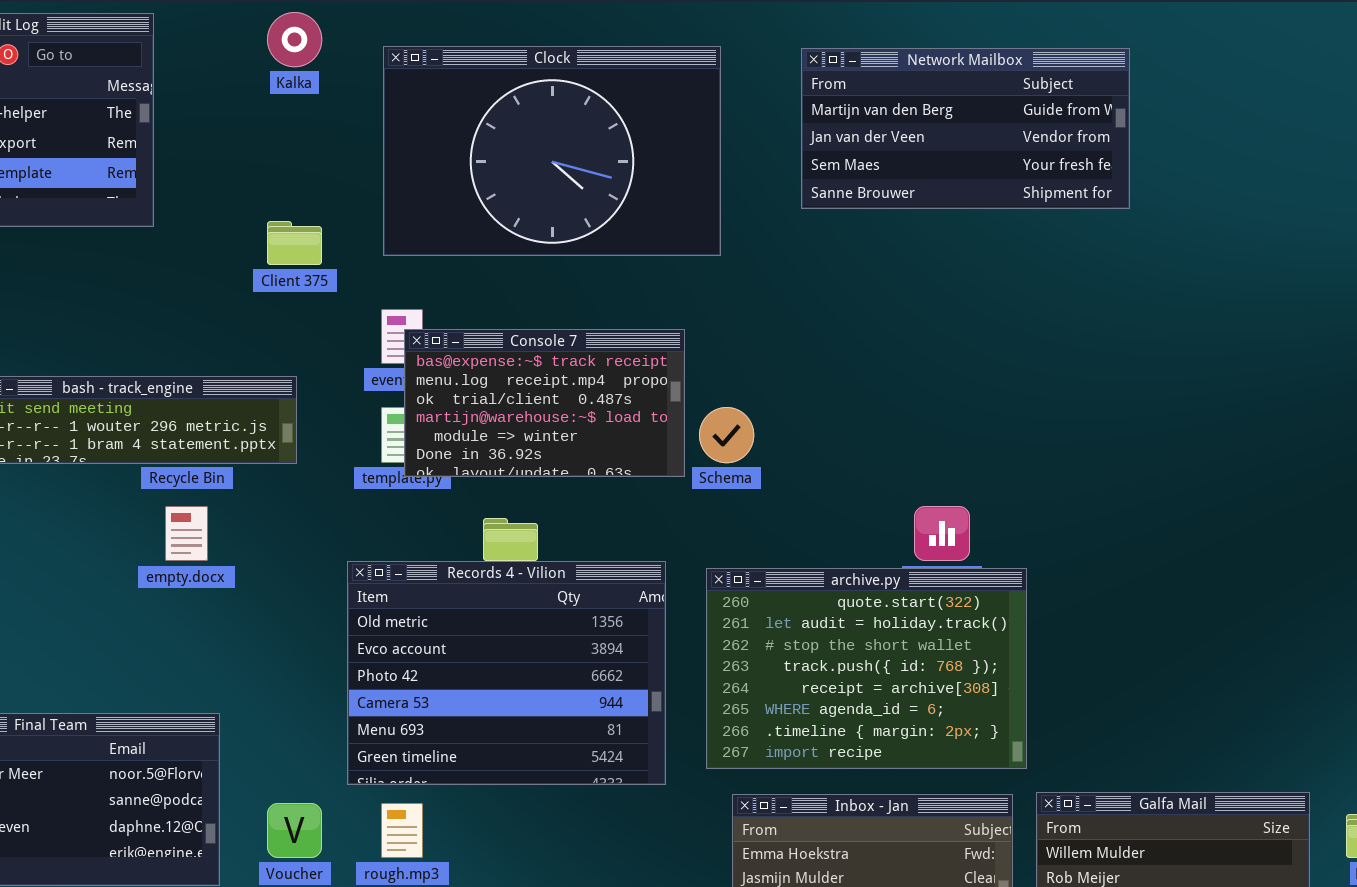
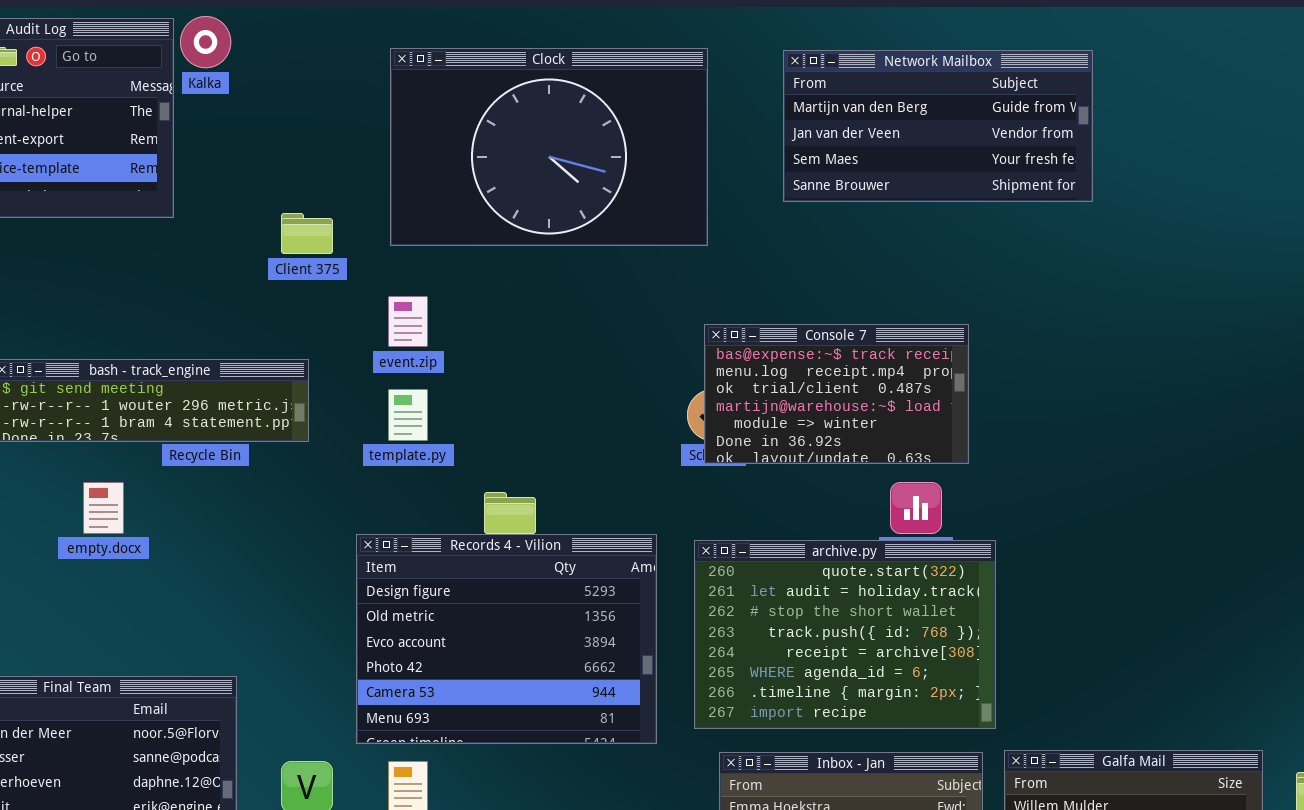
Kalka: [267,12,322,67] -> [180,16,231,68], moved
Console 7: [404,329,685,477] -> [704,324,969,464], moved
empty.docx: [165,506,208,561] -> [83,482,124,534], moved
Records 4 - Vilion: [347,561,666,785] -> [356,534,657,744], scrolled up 1 row

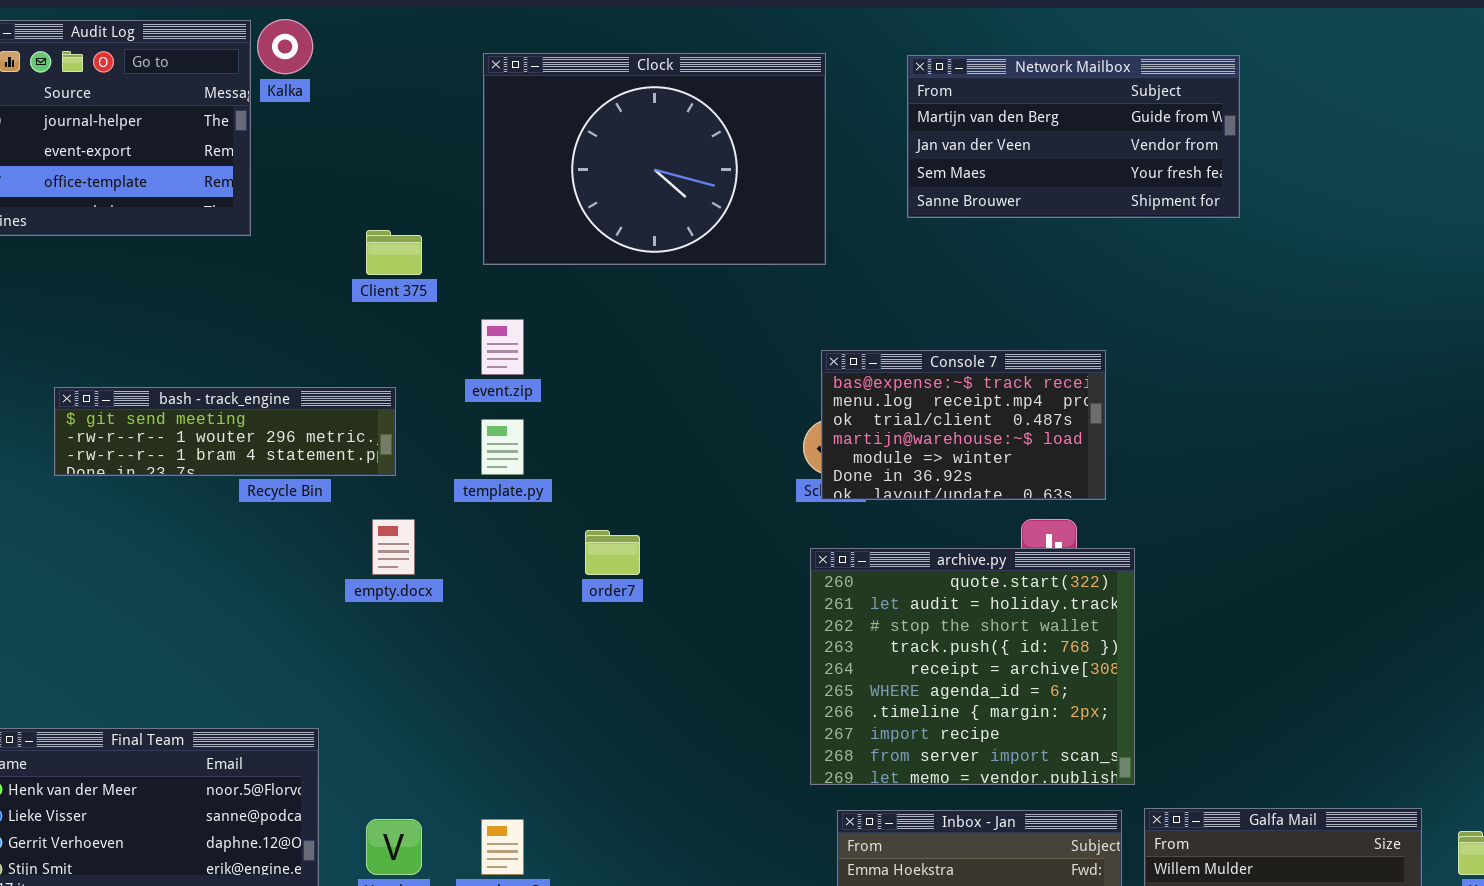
empty.docx: [83,482,124,534] -> [372,519,415,575], moved
Records 4 - Vilion: [356,534,657,744] -> none, closed
archive.py: [694,540,996,729] -> [810,548,1135,785], resized

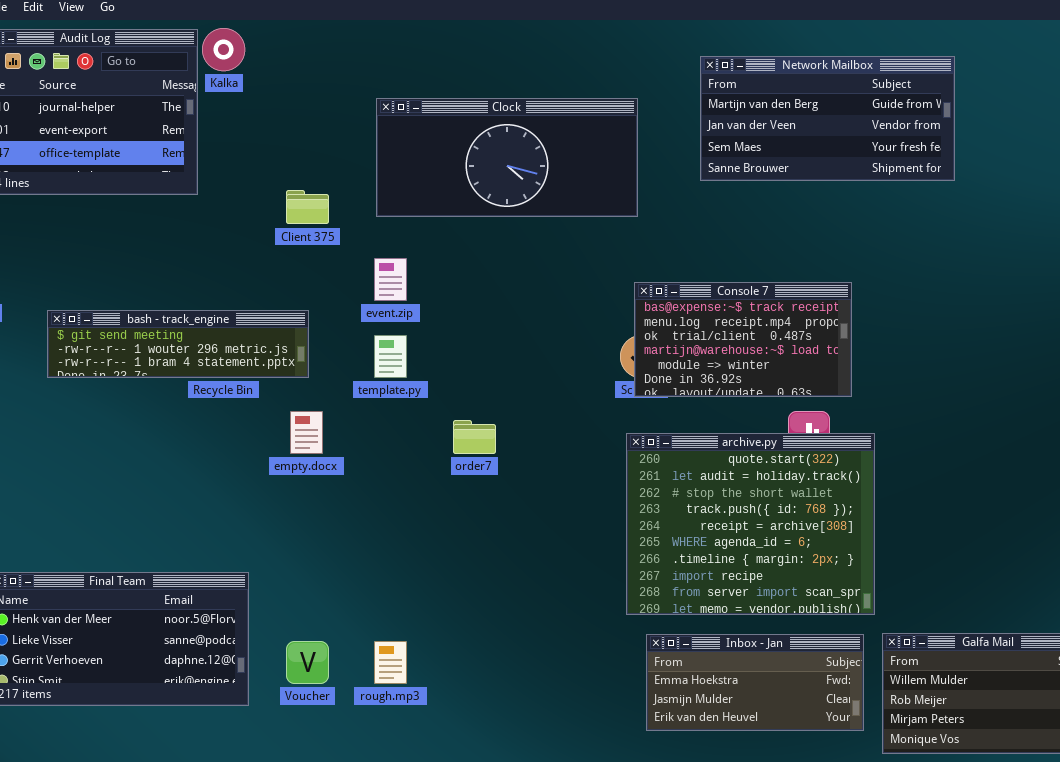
Clock: [483,53,826,265] -> [376,98,638,217], resized

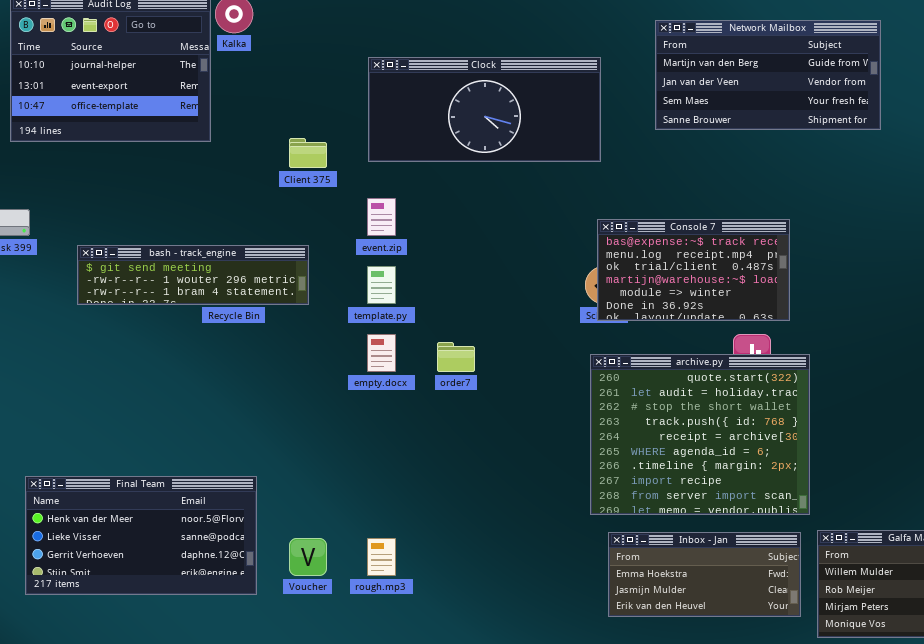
empty.docx: [290,411,323,454] -> [367,334,396,372], moved

